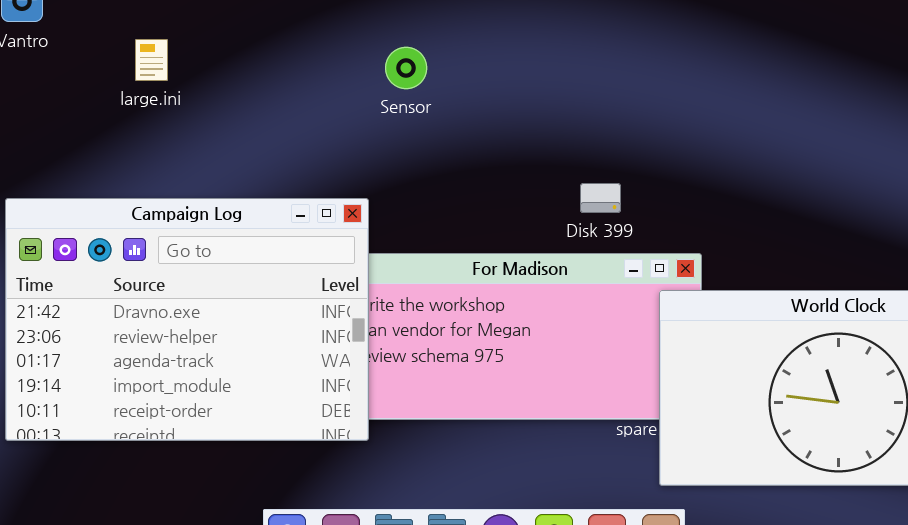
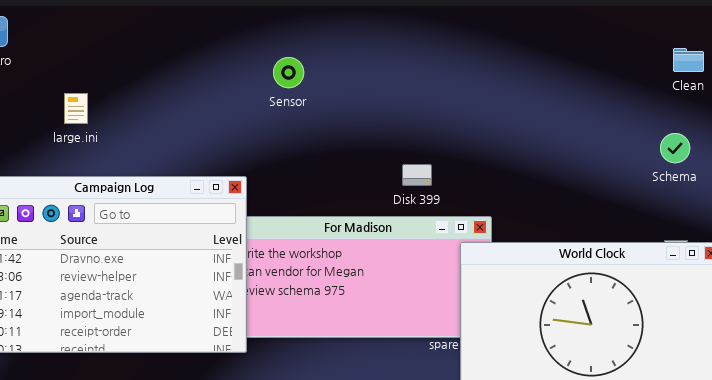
large.ini: [135,39,168,81] -> [64,93,88,124], moved
Sensor: [385,47,427,89] -> [273,57,304,88], moved

